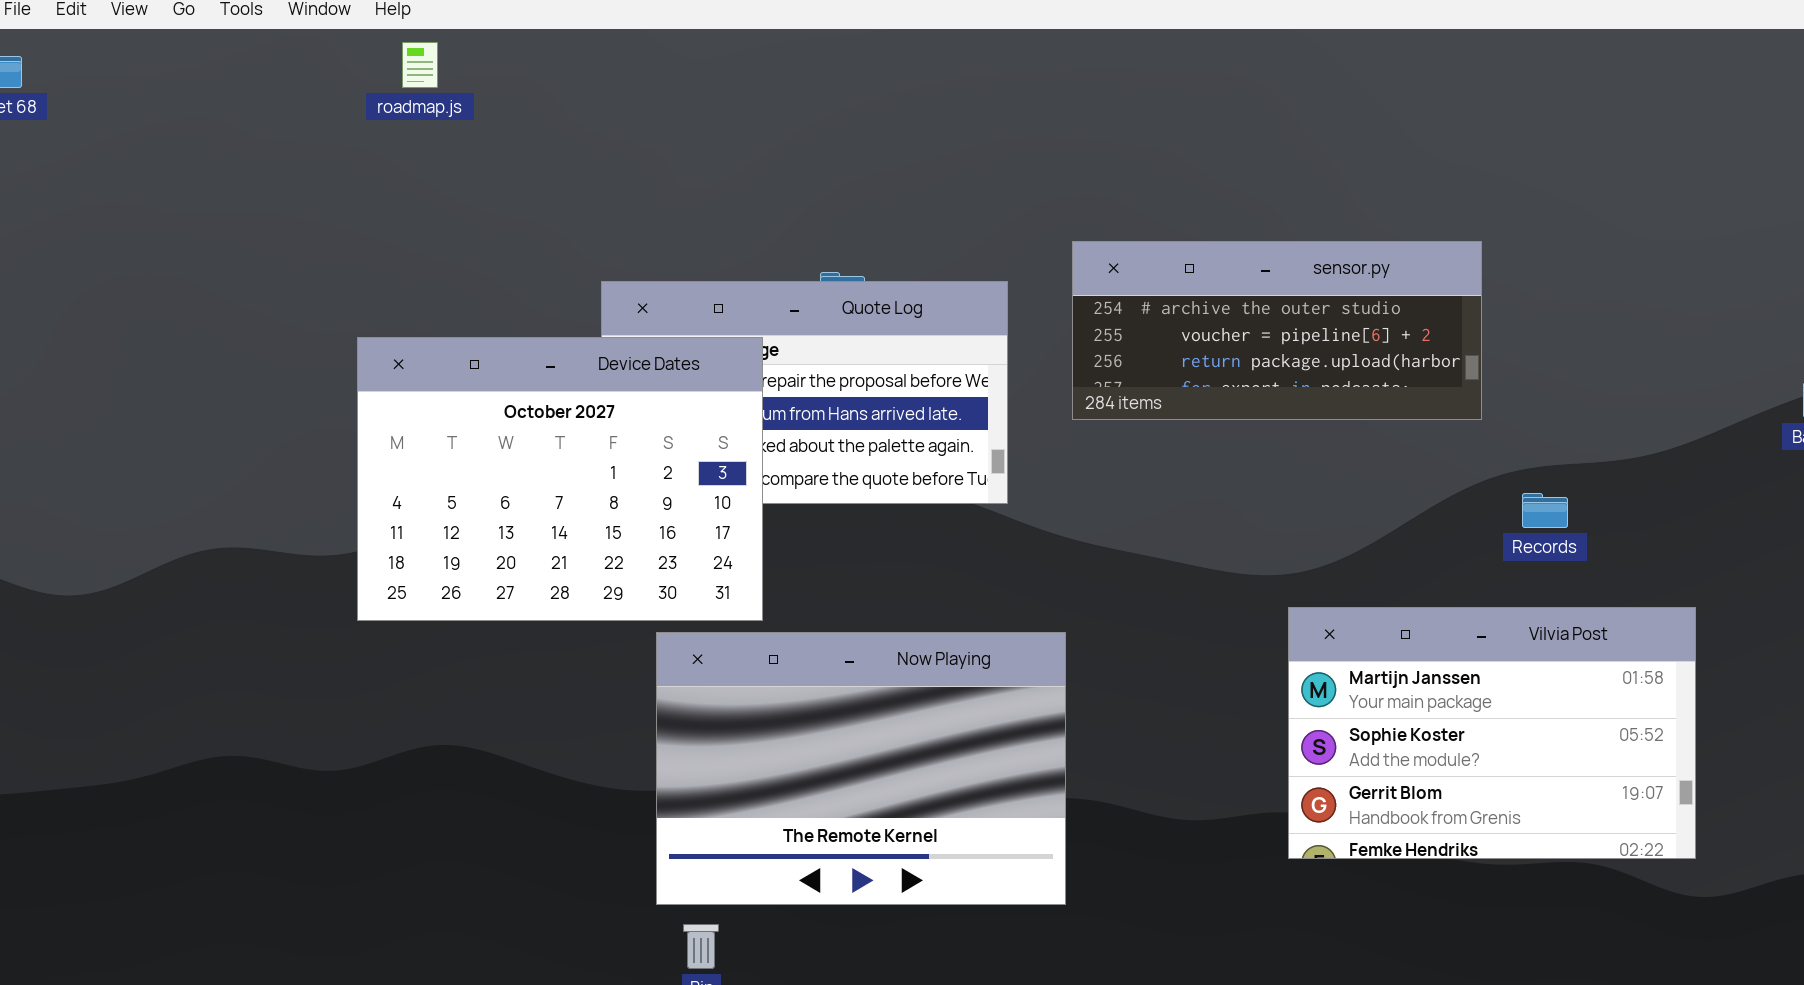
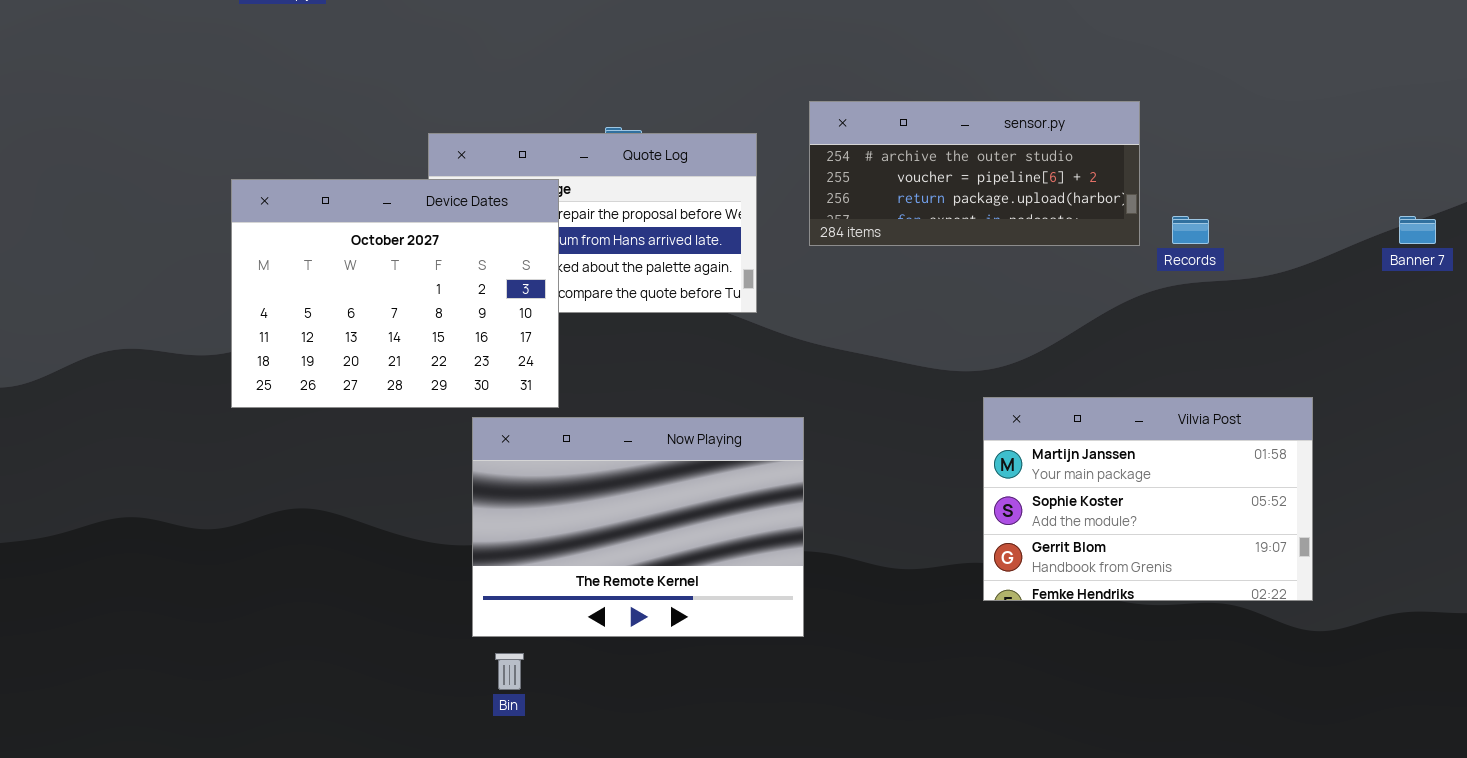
Records: [1522,493,1568,528] -> [1172,216,1209,244], moved

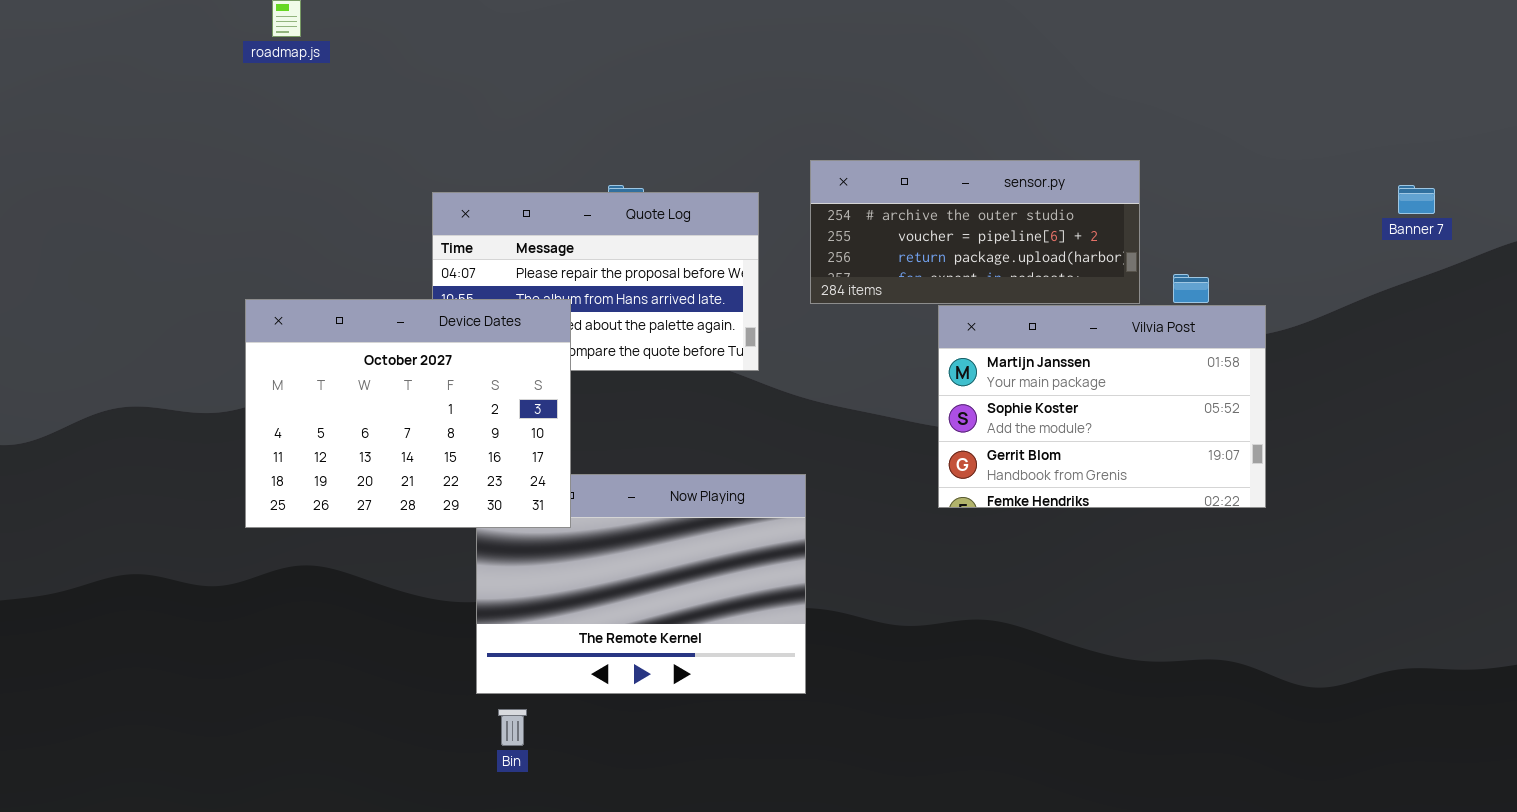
Device Dates: [231,179,559,408] -> [245,299,571,528], moved
Banner 7: [1399,216,1436,244] -> [1398,185,1435,214], moved
Vilvia Post: [983,397,1313,601] -> [938,305,1266,508], moved

